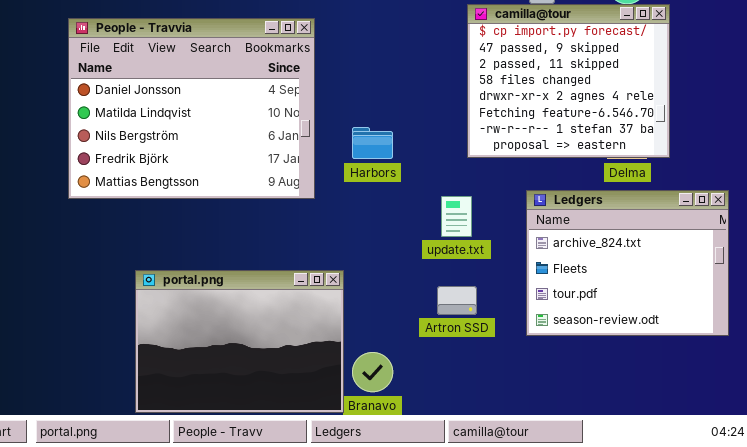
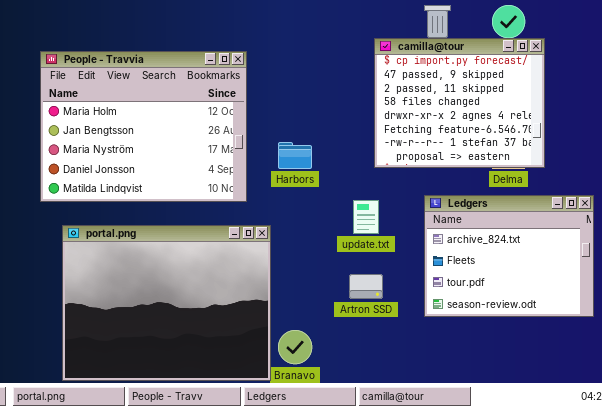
People - Travvia: [68,18,315,199] -> [40,51,247,202], scrolled up 3 rows
portal.png: [135,270,344,413] -> [62,225,271,381], resized

